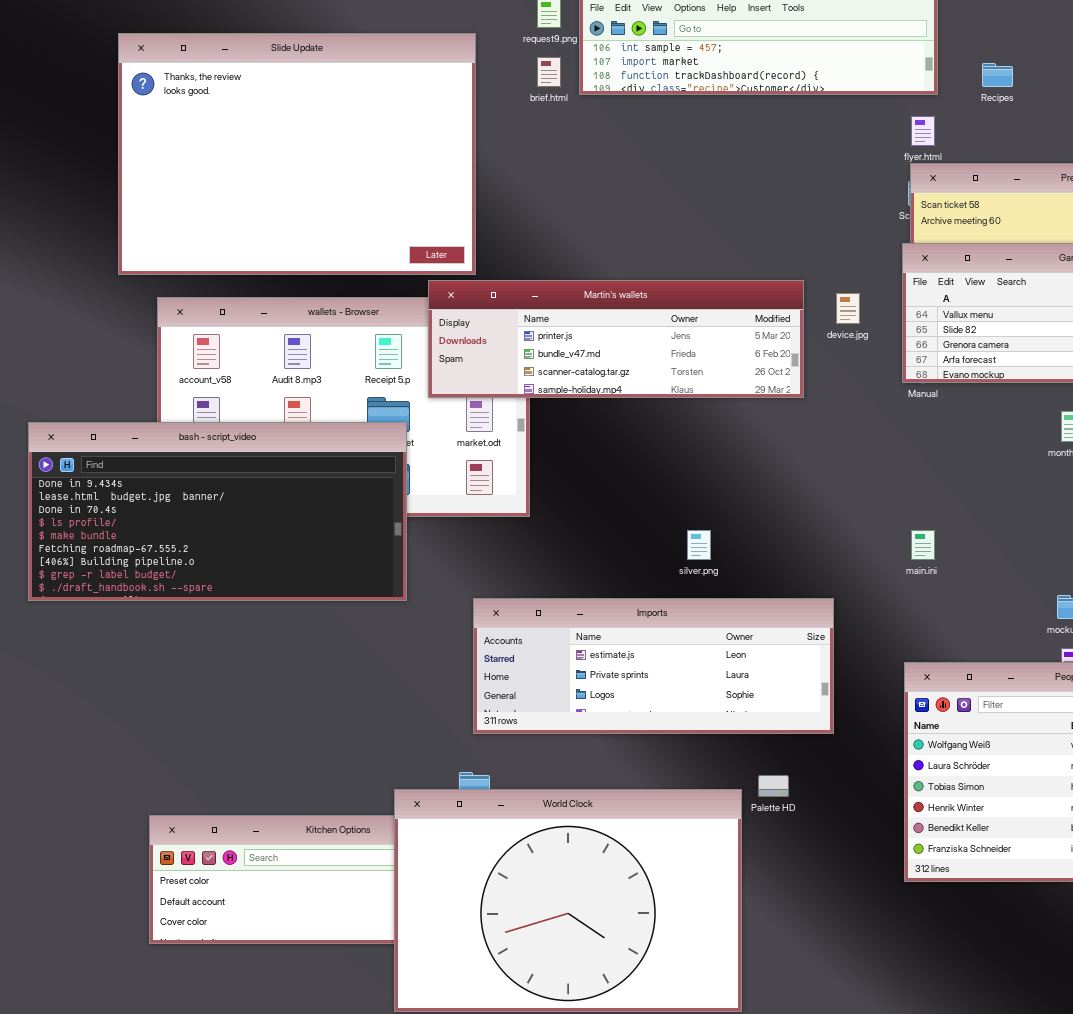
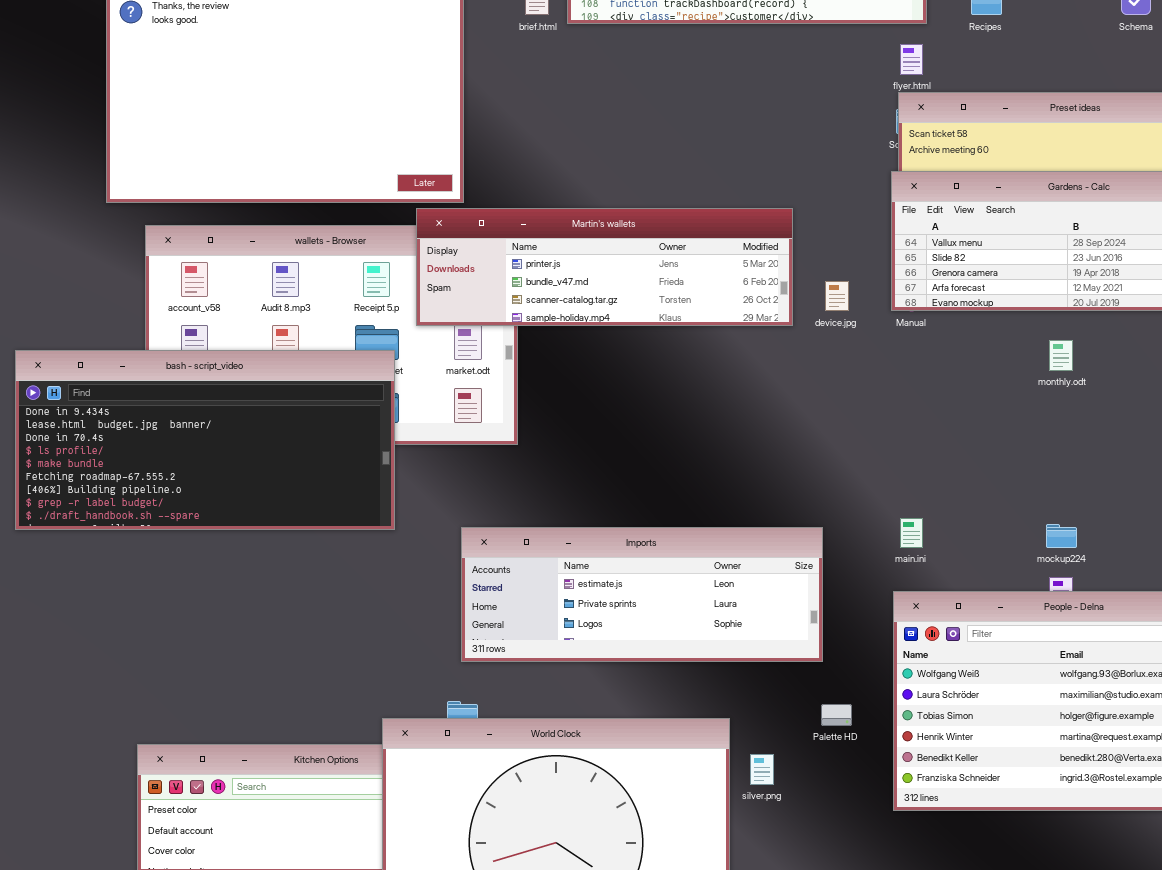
device.jpg: [836,293,860,324] -> [825,281,849,311], moved
silver.png: [687,530,711,560] -> [750,754,774,785], moved
main.ini: [911,530,935,560] -> [900,518,923,548], moved
Palette HD: [758,775,789,797] -> [821,704,852,726], moved

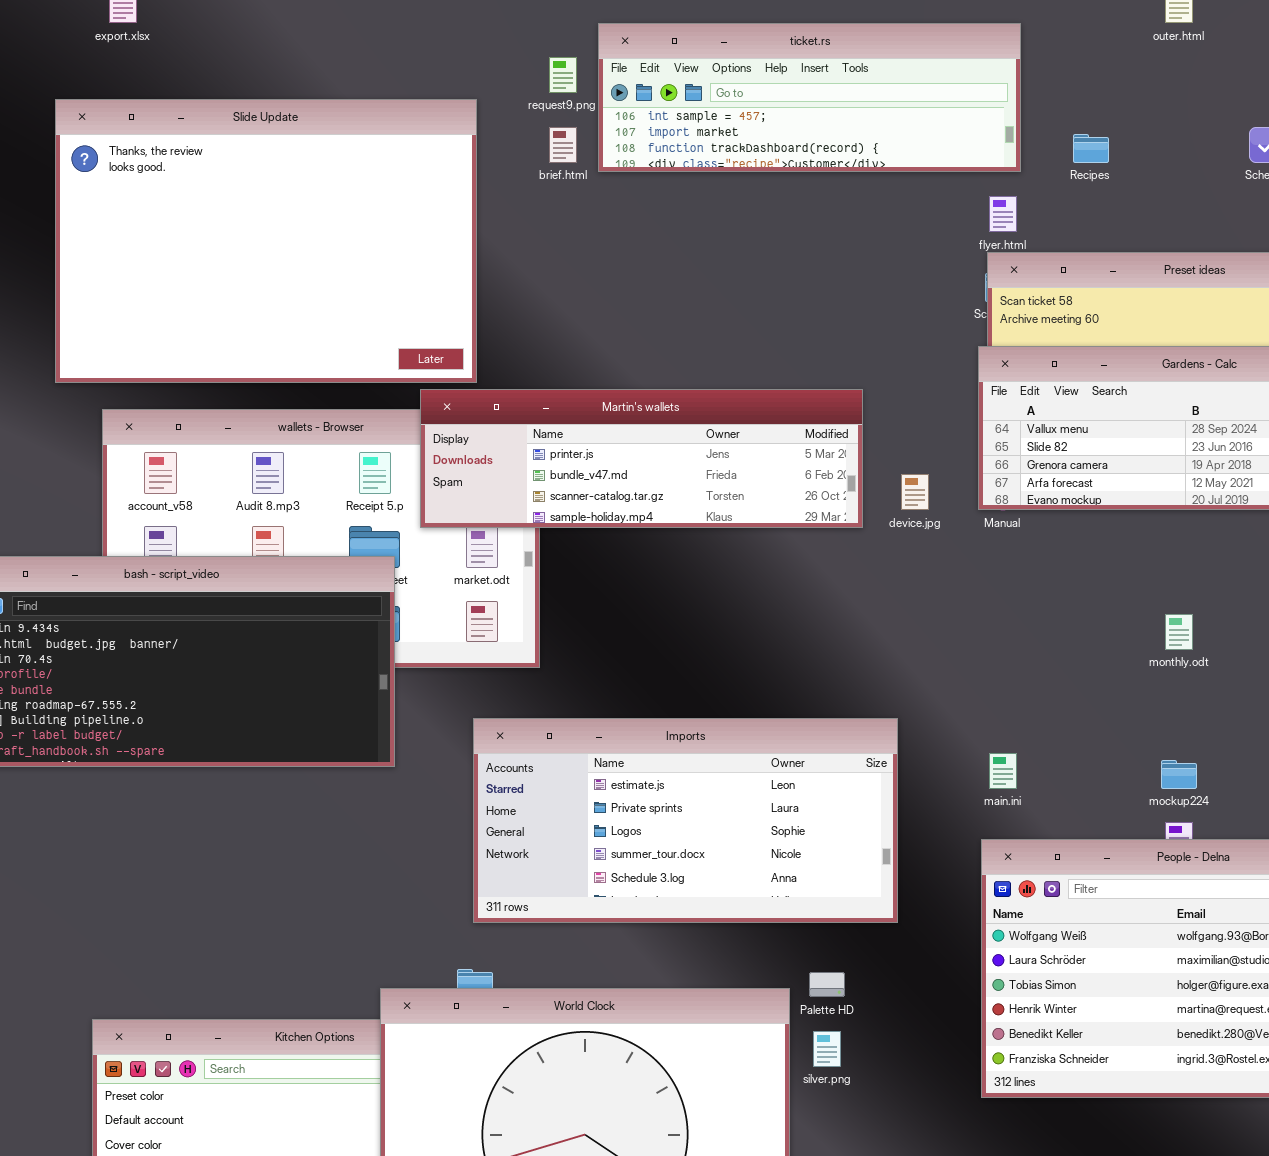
monthly.odt: [1049,340,1073,371] -> [1165,614,1193,650], moved
Imports: [461,527,823,662] -> [473,718,898,923], resized
Palette HD: [821,704,852,726] -> [809,972,845,997], moved

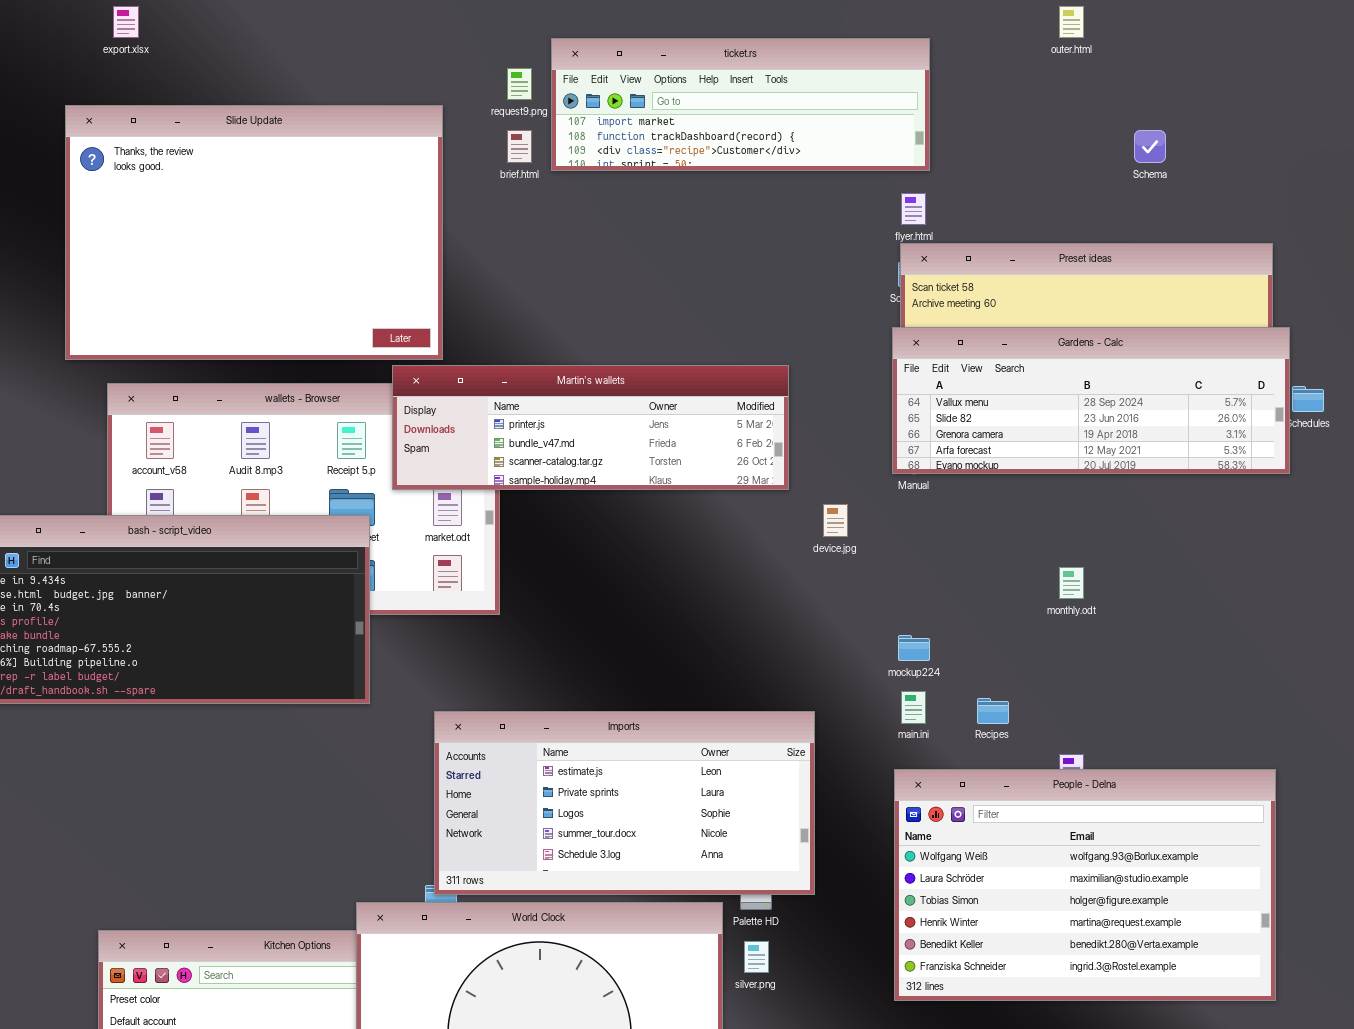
ticket.rs: [598,23,1021,172] -> [551,38,930,171], scrolled down 1 row
Recipes: [1073,134,1109,163] -> [977,698,1009,724], moved
device.jpg: [901,474,929,510] -> [823,504,848,537], moved
Imports: [473,718,898,923] -> [434,711,815,895], moved
mockup224: [1161,760,1197,789] -> [898,635,930,661], moved

